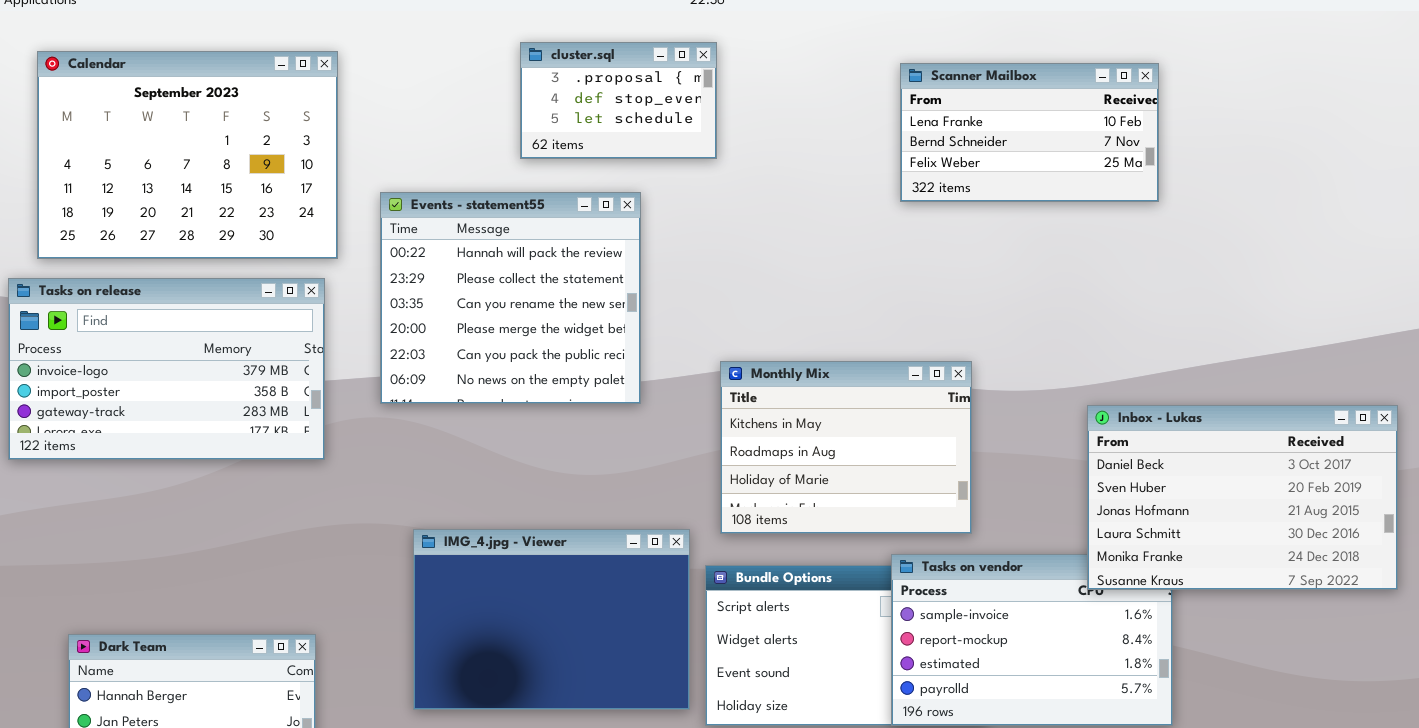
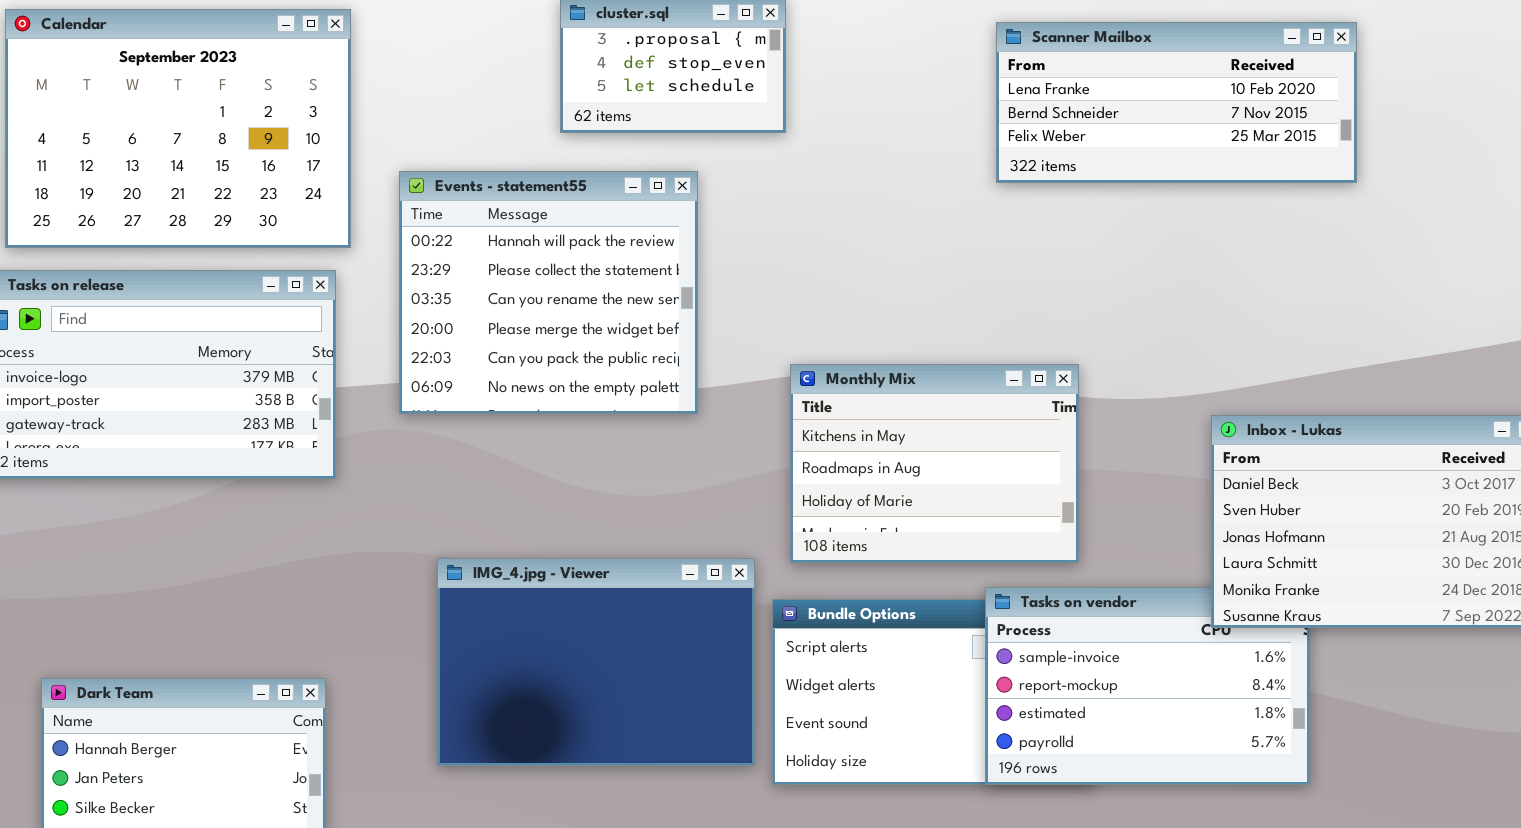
Scanner Mailbox: [900,63,1159,202] -> [996,22,1357,183], resized

